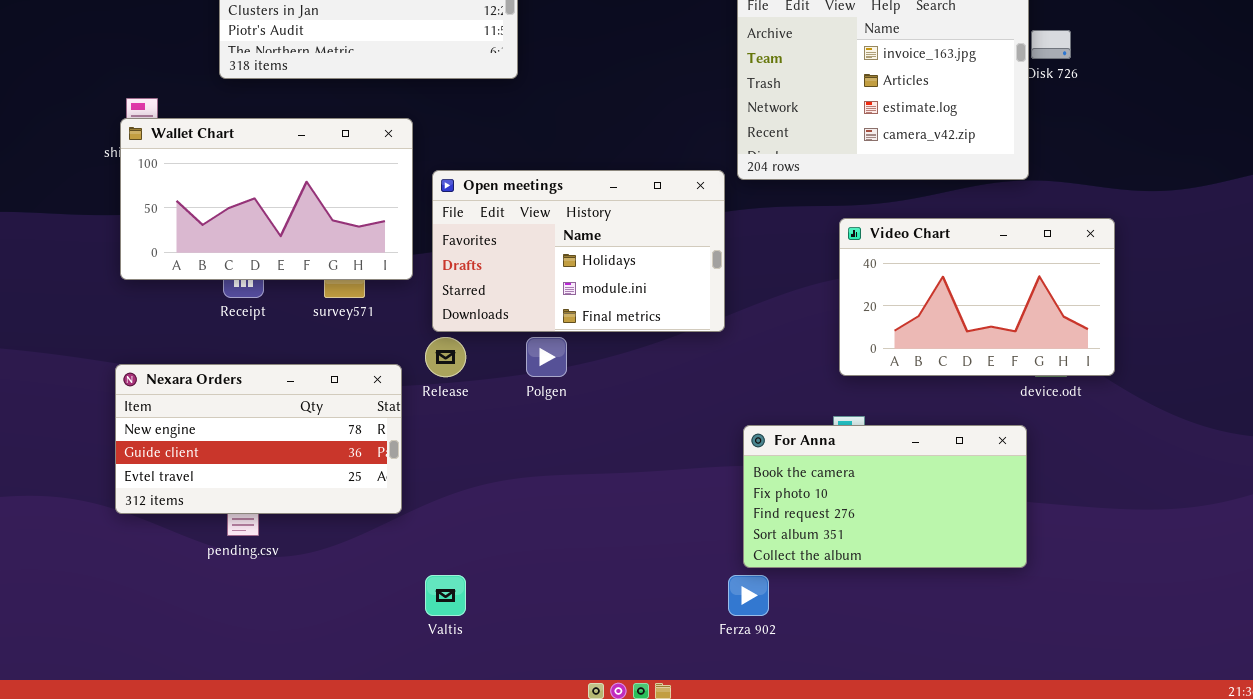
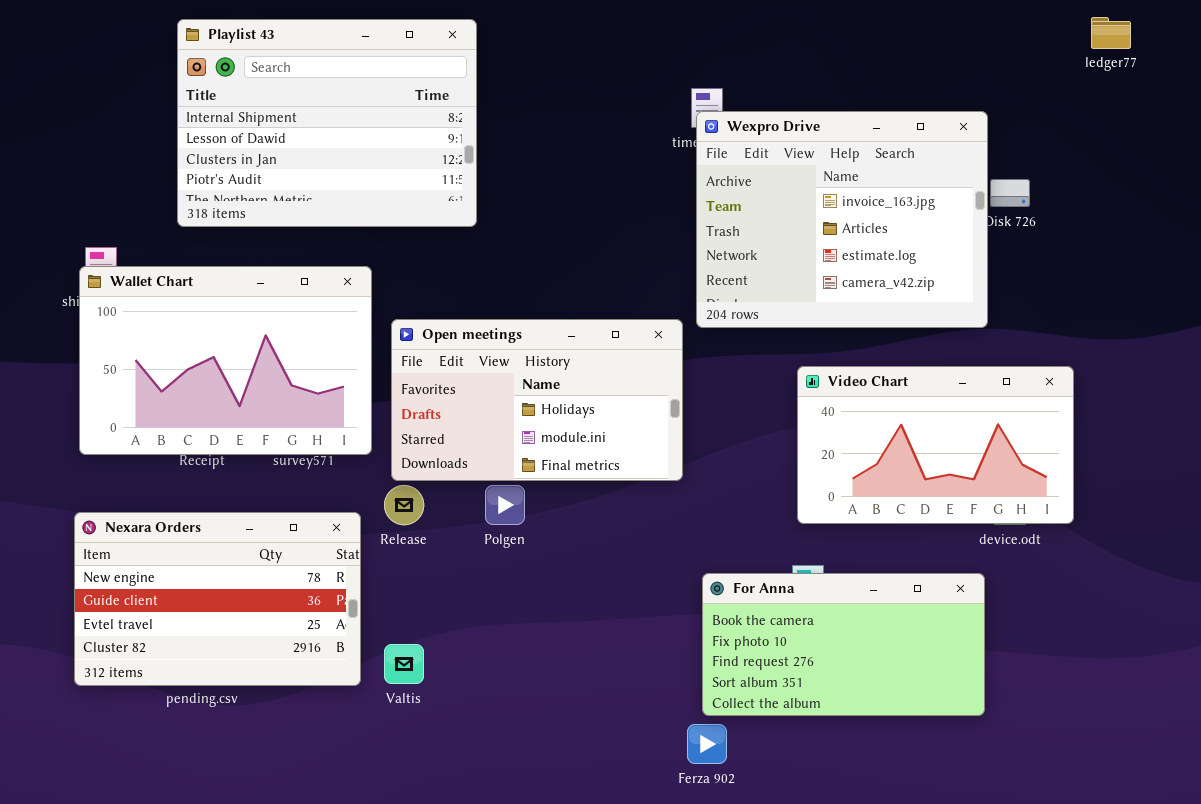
Wallet Chart: [120,118,413,280] -> [79,266,372,455], resized
Nexara Orders: [115,364,402,514] -> [74,512,361,686], resized
Valtis: [425,575,466,616] -> [384,644,424,684], moved

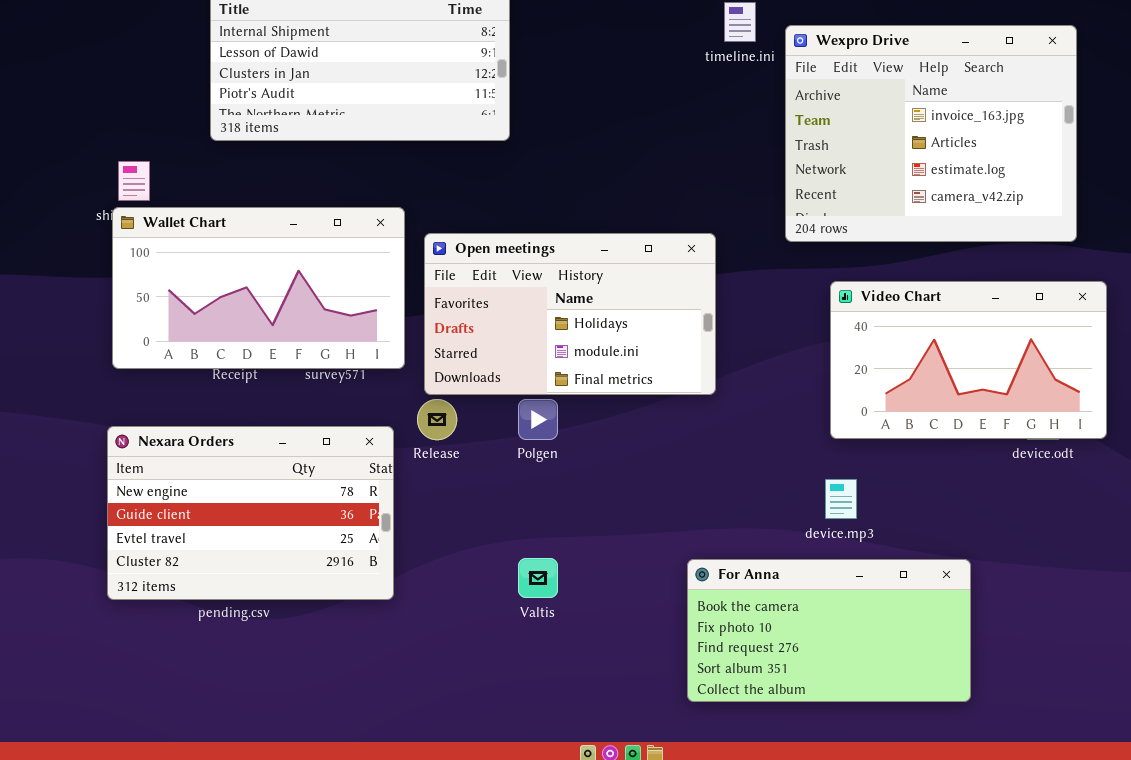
Wexpro Drive: [696,111,988,328] -> [785,25,1077,242], moved
Wallet Chart: [79,266,372,455] -> [112,207,405,369], resized
For Anna: [702,573,985,716] -> [687,559,971,702], moved
Valtis: [384,644,424,684] -> [518,558,558,598], moved

